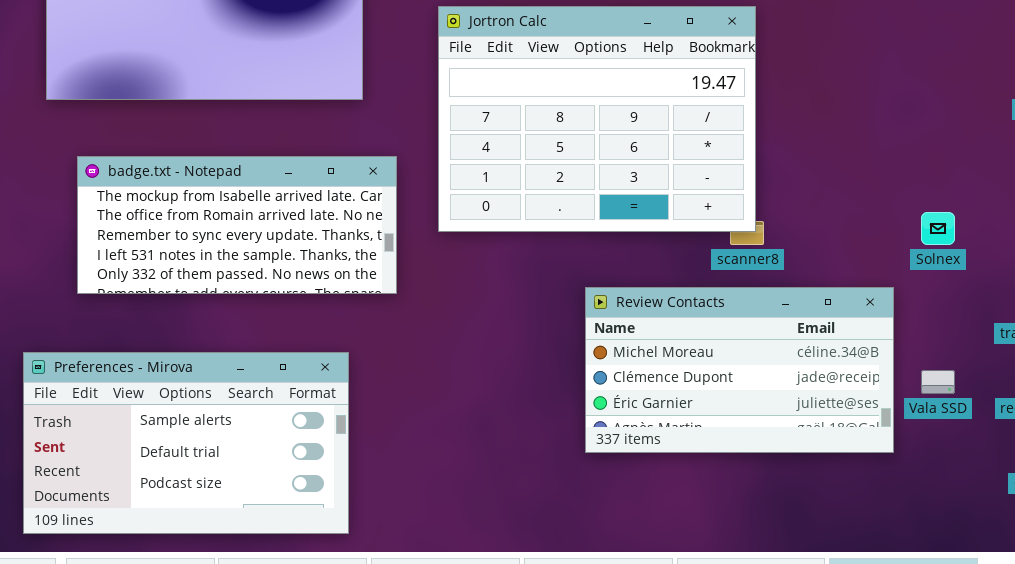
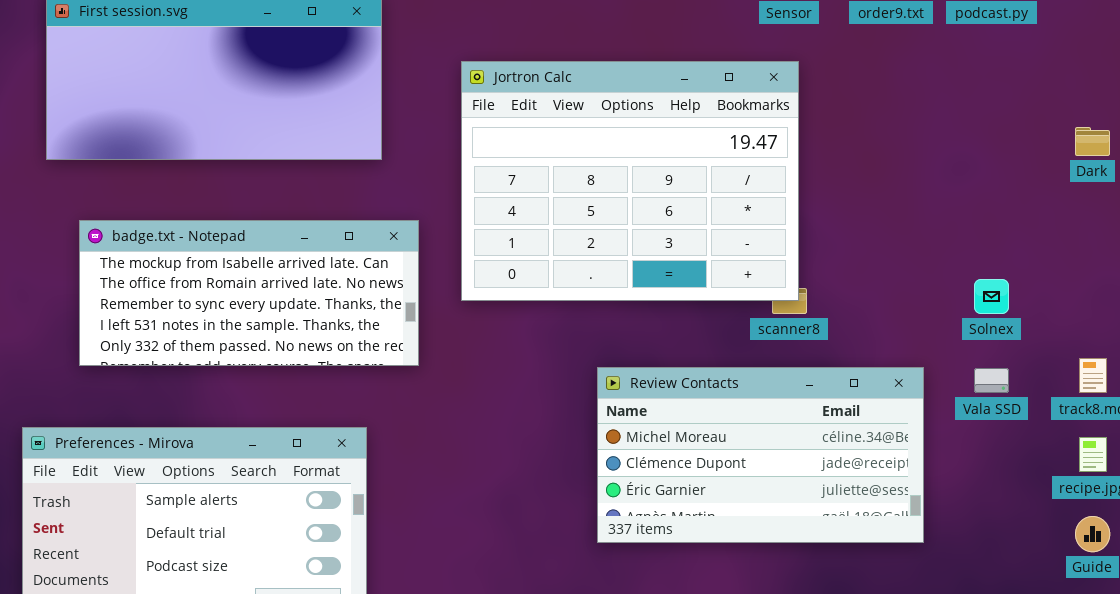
Review Contacts: [585,287,894,453] -> [597,367,924,543], moved
Vala SSD: [921,370,955,394] -> [974,368,1009,393], moved

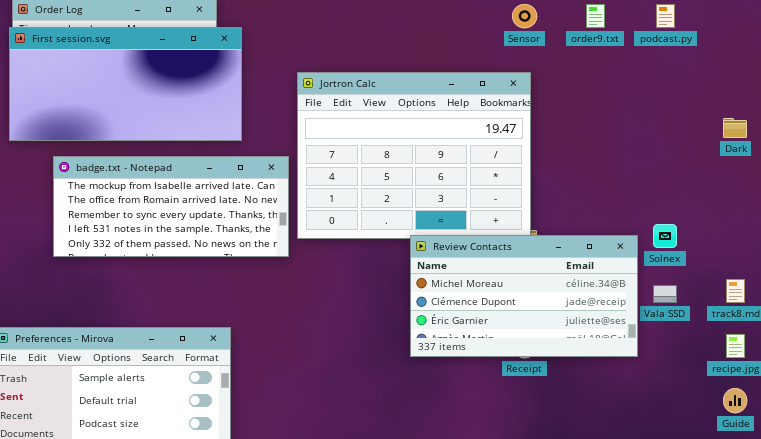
badge.txt - Notepad: [79,220,419,366] -> [53,156,289,257], moved
Review Contacts: [597,367,924,543] -> [410,235,638,357], moved

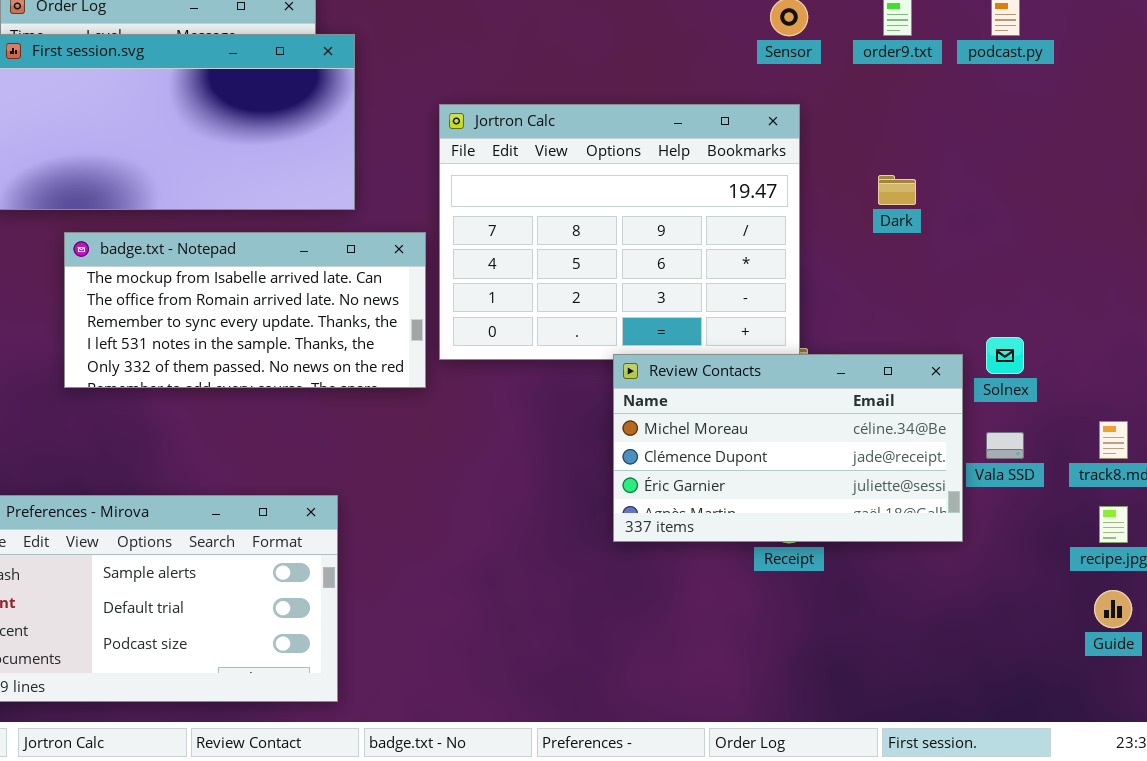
Dark: [723,118,747,138] -> [878,175,916,205], moved

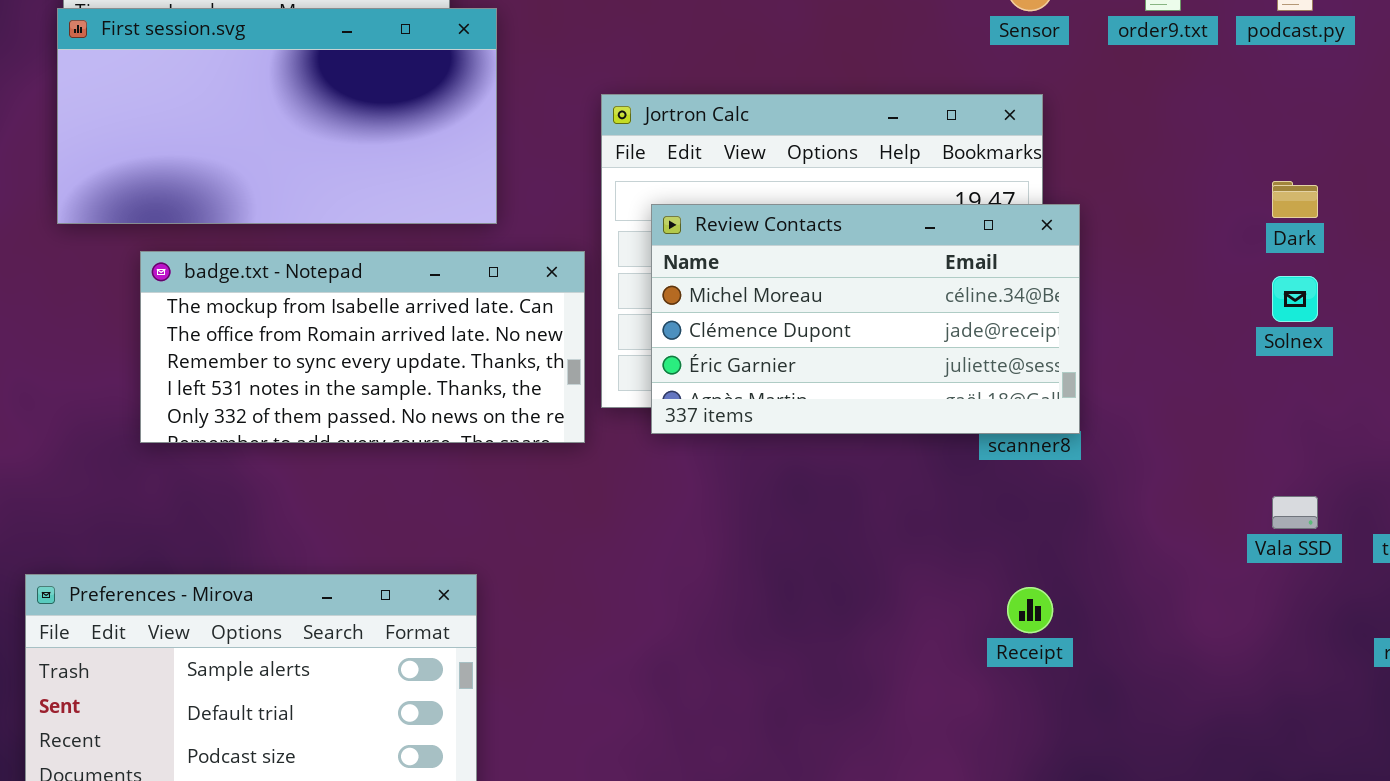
Dark: [878,175,916,205] -> [1272,181,1318,218], moved
Solnex: [986,337,1024,374] -> [1272,276,1318,322], moved
Review Contacts: [613,354,963,542] -> [651,204,1080,434], moved

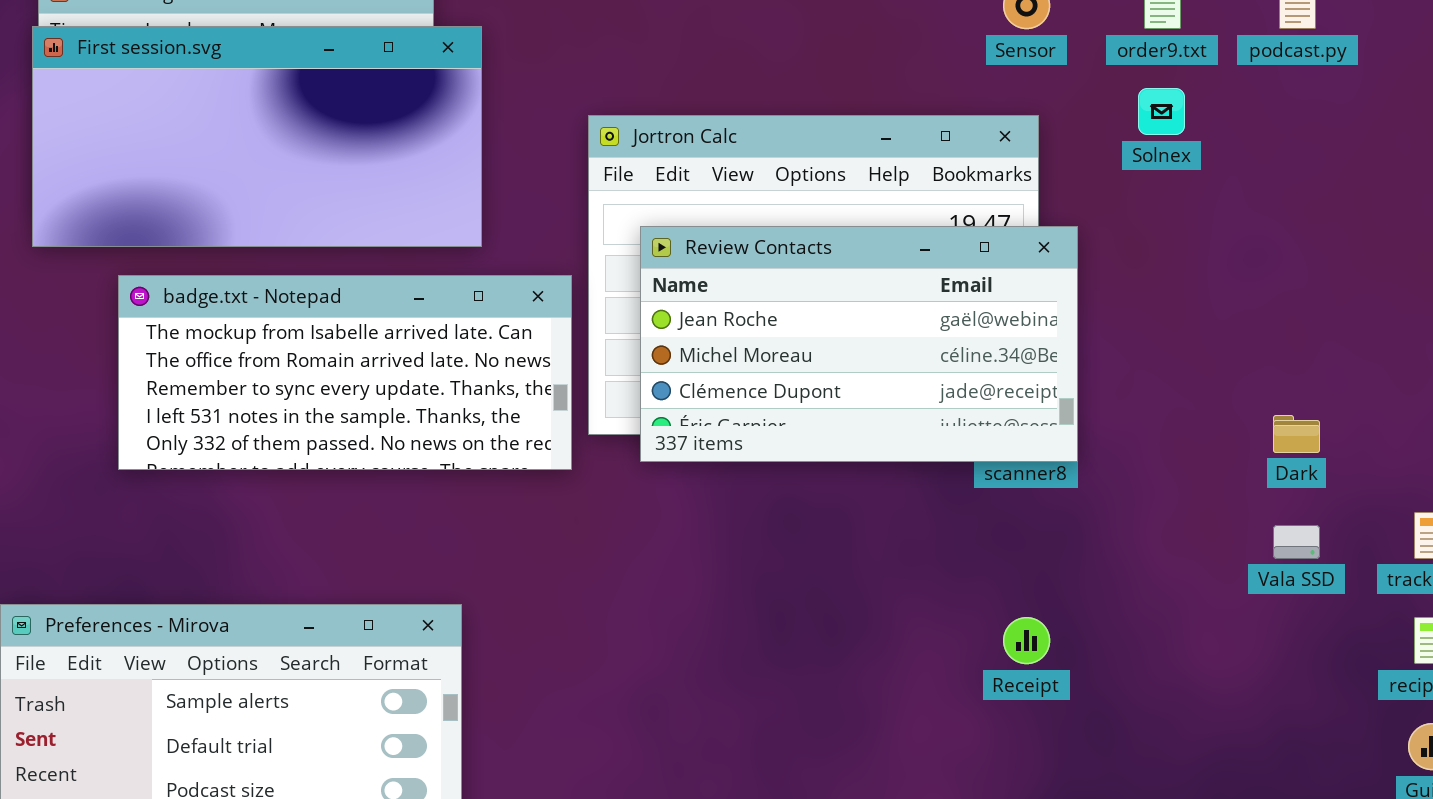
Dark: [1272,181,1318,218] -> [1273,415,1320,453], moved
Review Contacts: [651,204,1080,434] -> [640,226,1078,462], scrolled up 1 row
Solnex: [1272,276,1318,322] -> [1138,88,1185,135], moved

